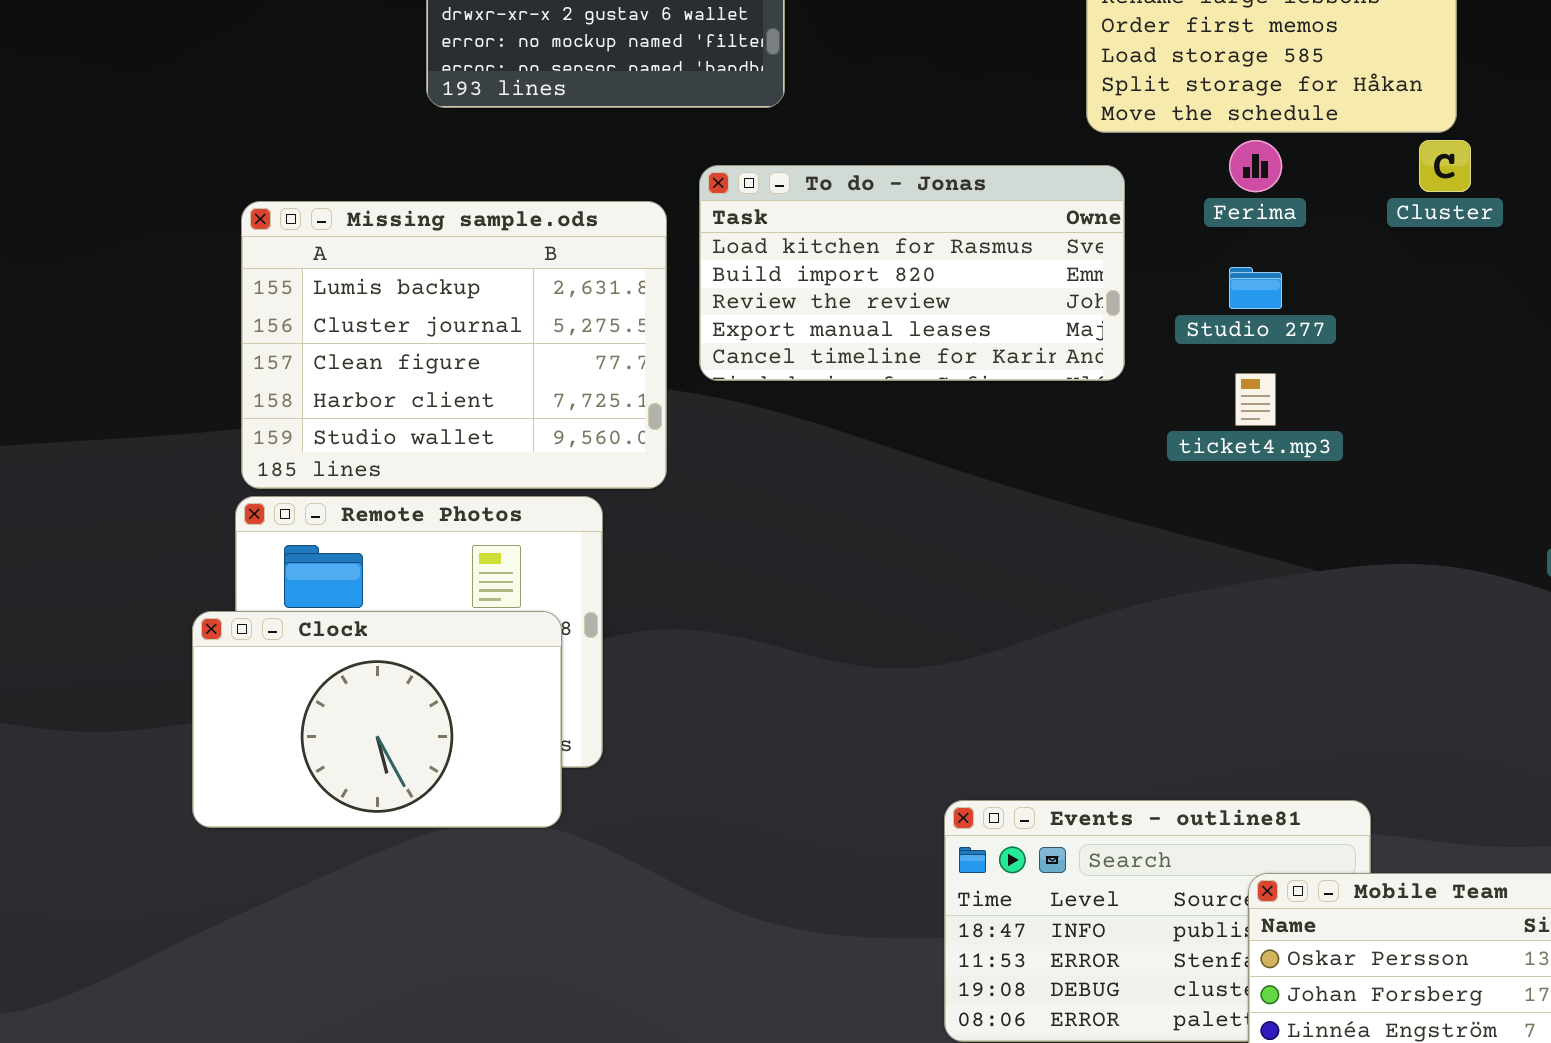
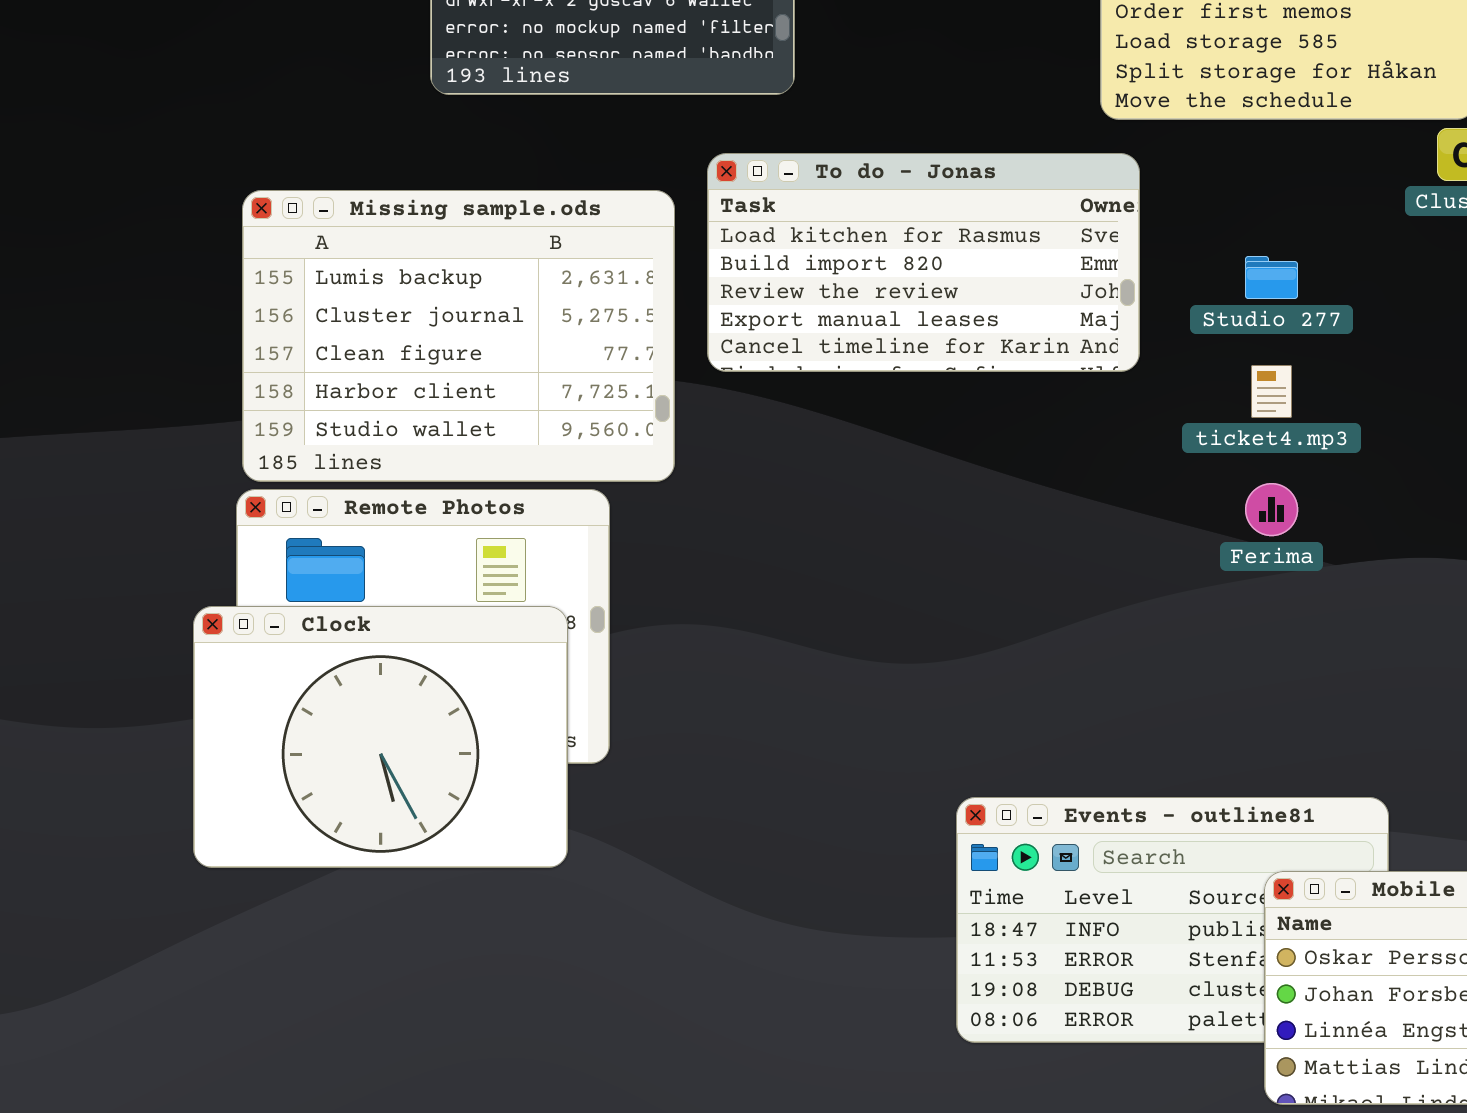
Ferima: [1229,140,1282,192] -> [1245,483,1298,536], moved
Clock: [192,611,562,828] -> [193,606,568,868], resized

